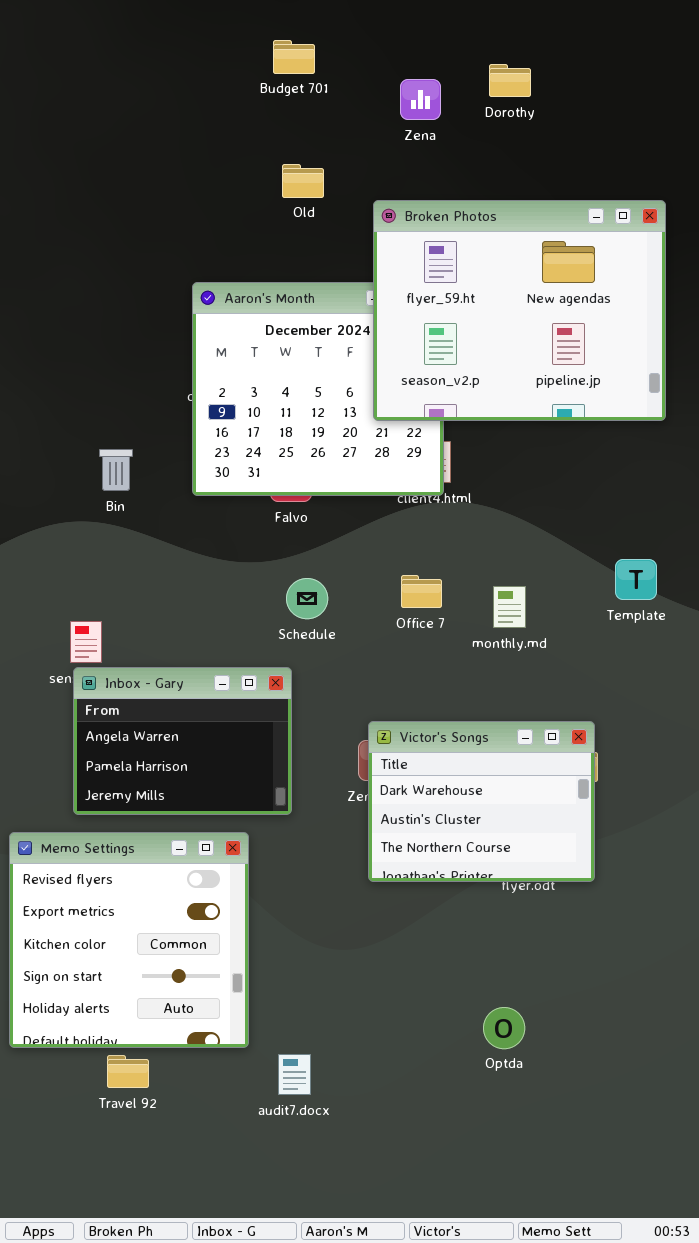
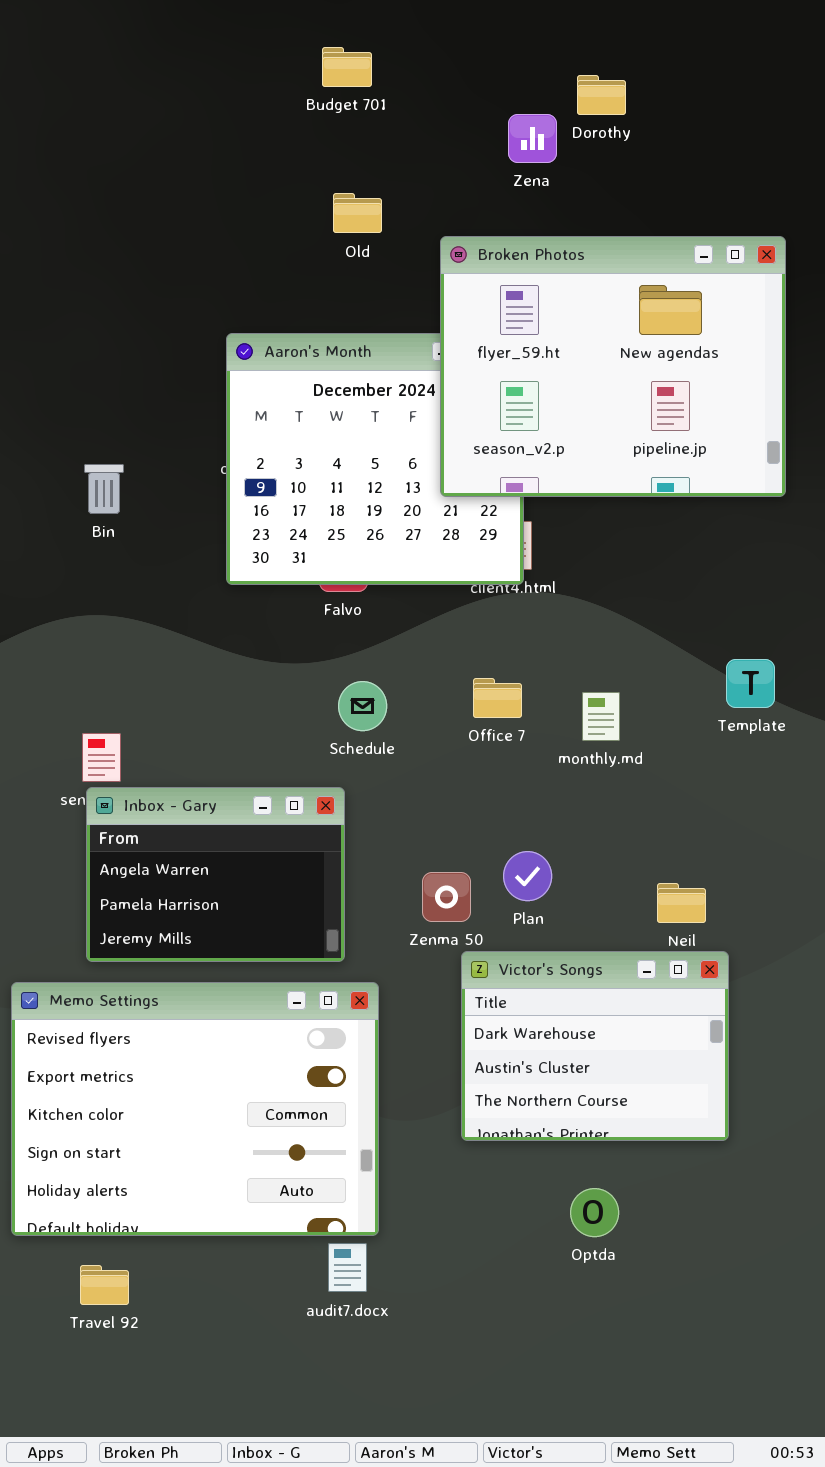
Zena: [400,79,441,120] -> [508,114,557,163], moved
Bin: [99,449,133,491] -> [84,464,124,514], moved
Victor's Songs: [368,721,595,882] -> [461,951,729,1141], moved
Memo Settings: [9,832,249,1048] -> [11,982,379,1236], resized
Travel 92: [107,1055,149,1088] -> [80,1265,129,1305], moved

